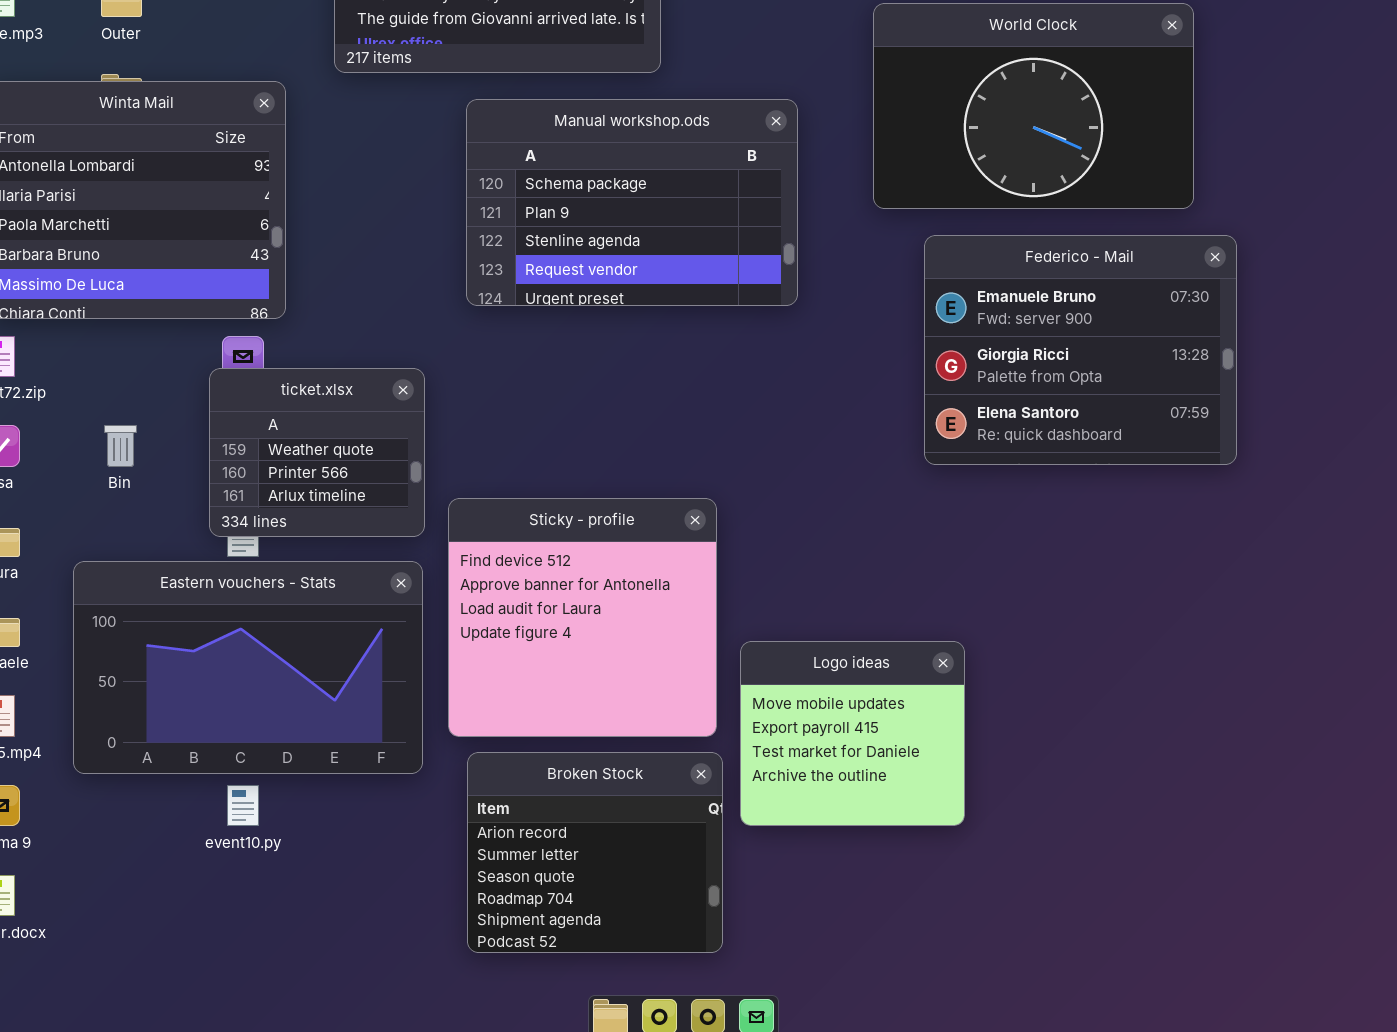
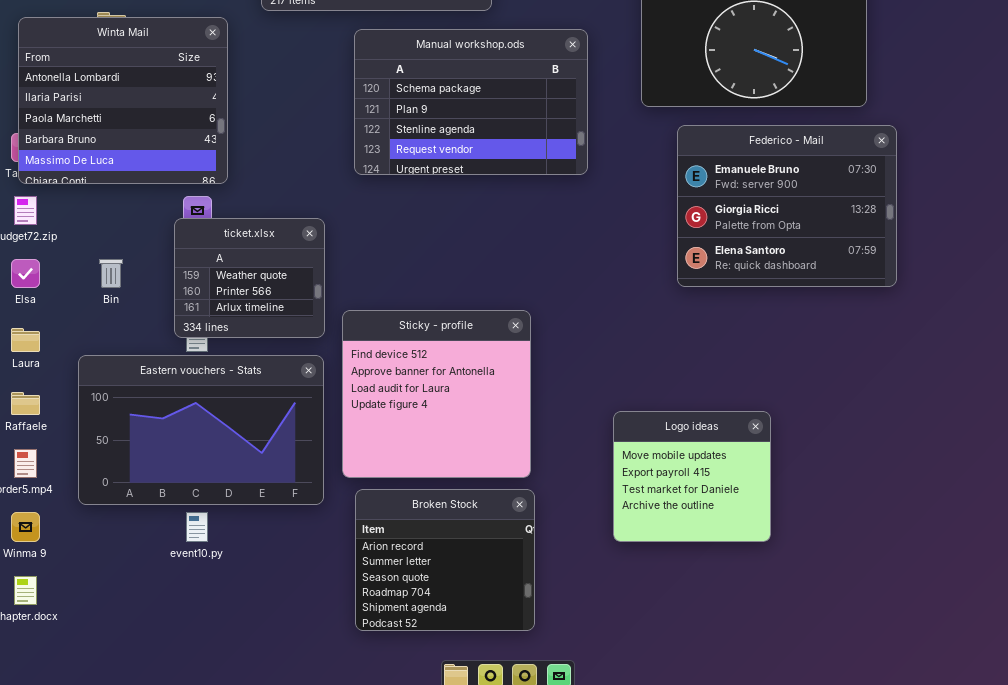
Logo ideas: [740,641,965,826] -> [613,411,771,542], moved

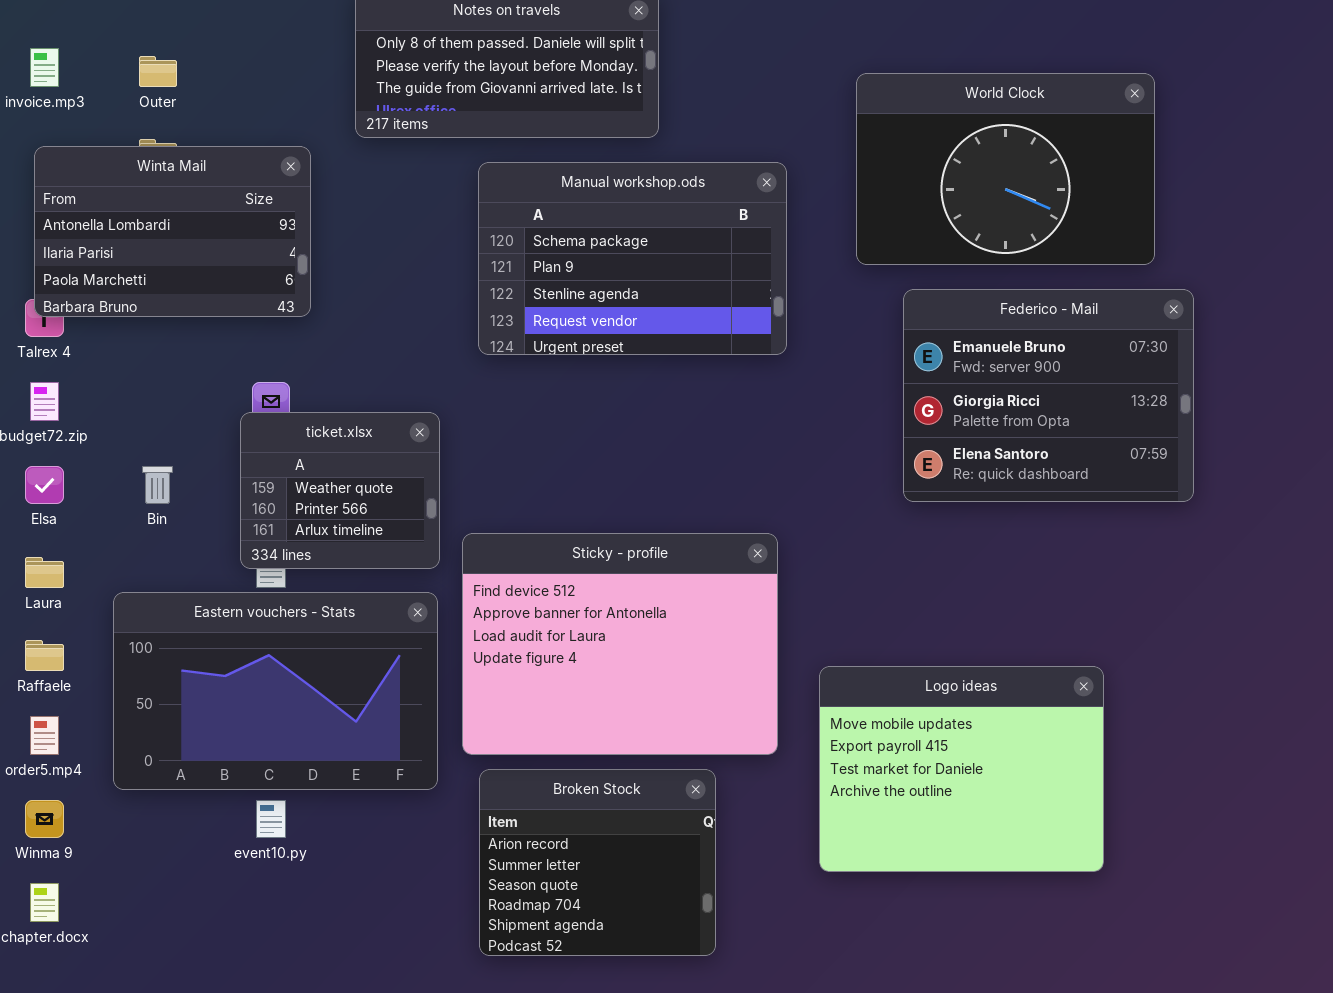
Winta Mail: [18,17,228,184] -> [34,146,311,317], resized
Sticky - profile: [342,310,531,478] -> [462,533,778,755], resized
Logo ideas: [613,411,771,542] -> [819,666,1104,872], resized

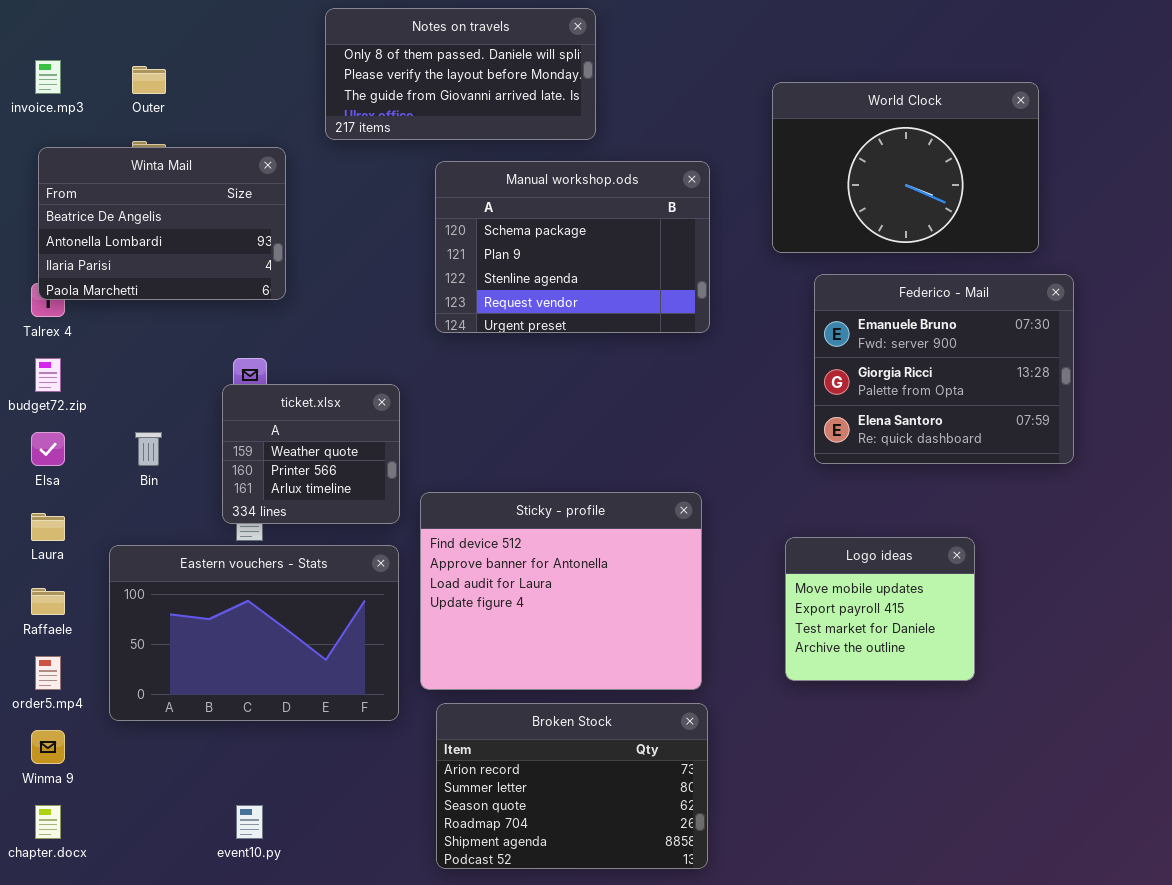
Winta Mail: [34,146,311,317] -> [38,147,286,300], scrolled up 1 row
Logo ideas: [819,666,1104,872] -> [785,537,975,681], moved, resized
Broken Stock: [479,769,716,956] -> [436,703,708,869], resized
event10.py: [256,800,286,838] -> [236,805,263,839], moved

